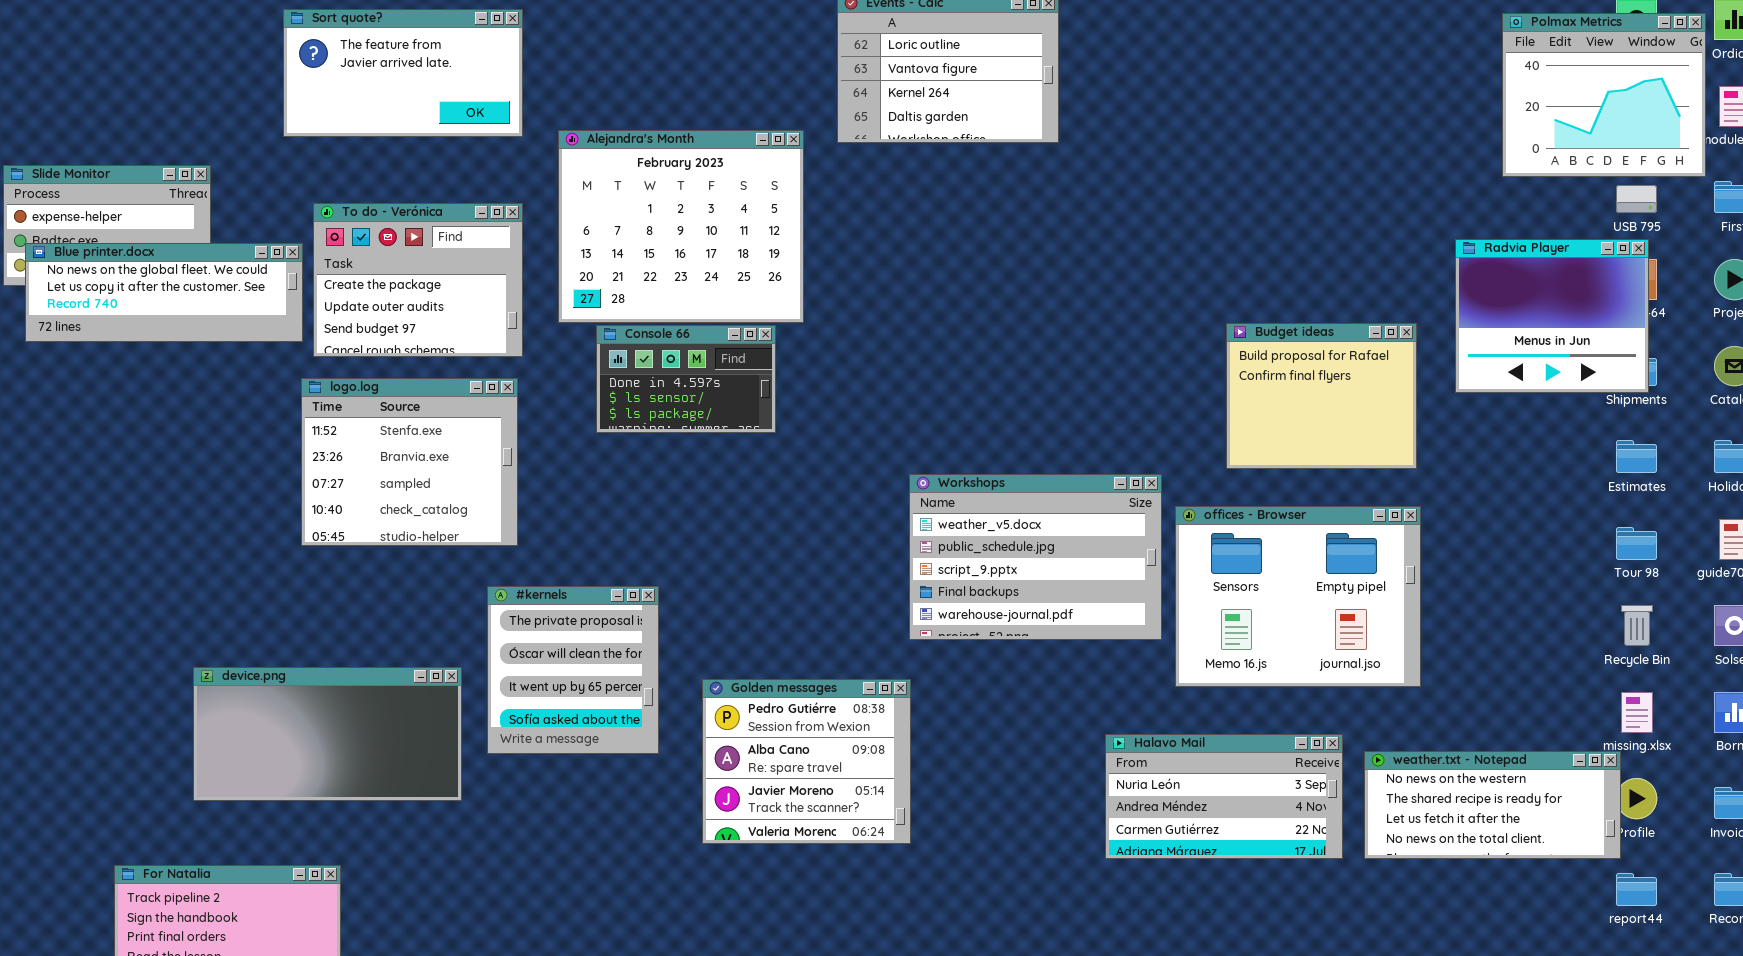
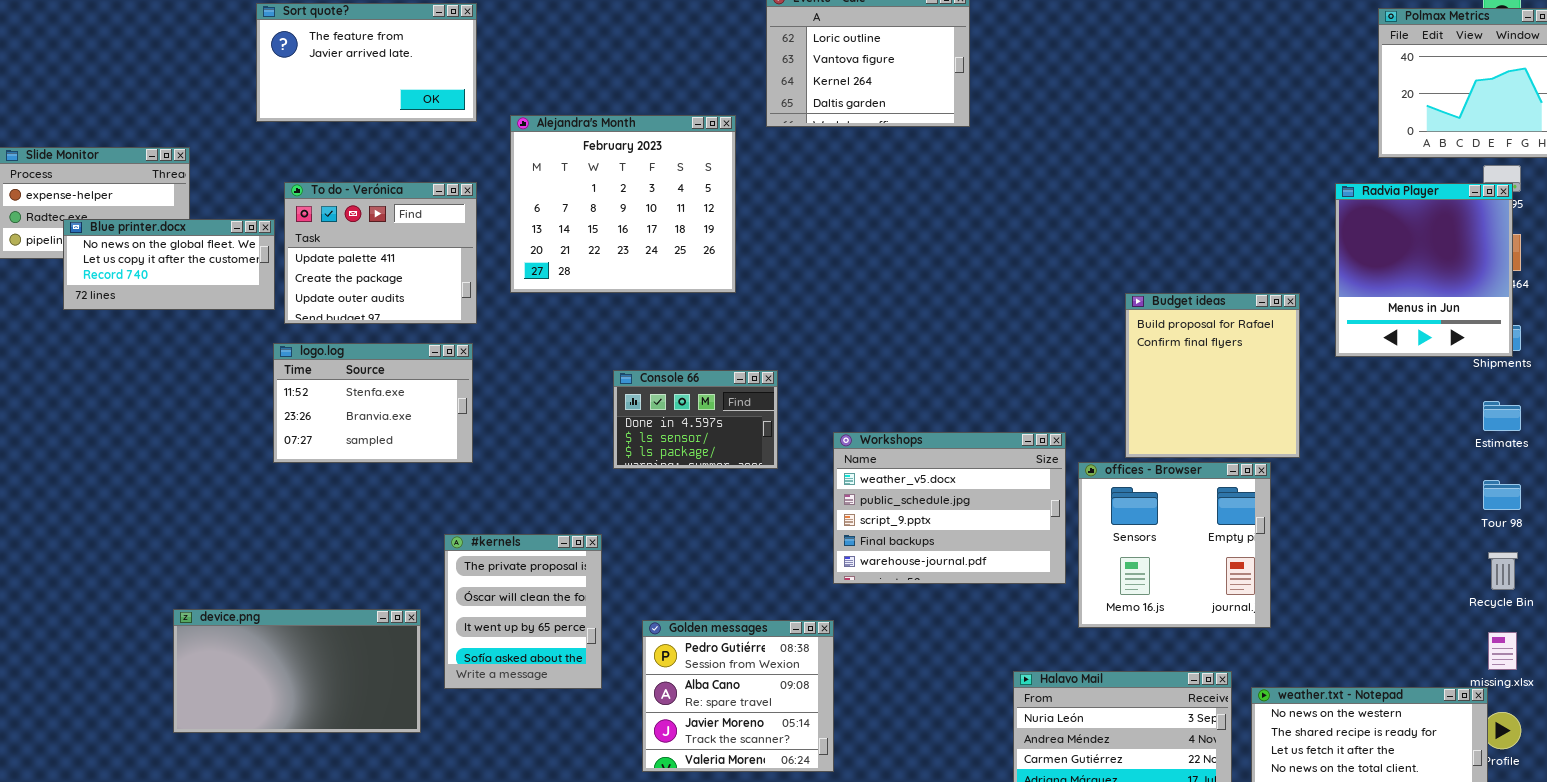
To do - Verónica: [313,203,523,357] -> [284,182,477,324], scrolled up 1 row
Radvia Player: [1455,239,1649,393] -> [1335,183,1513,357], resized
Blue printer.docx: [25,243,303,342] -> [63,219,275,310], resized
Budget ideas: [1226,323,1417,469] -> [1125,293,1300,458], resized
Console 66: [596,325,776,433] -> [613,370,778,469], moved
logo.log: [301,378,518,546] -> [273,343,473,463], resized
offices - Browser: [1175,506,1421,687] -> [1078,462,1271,628], resized

